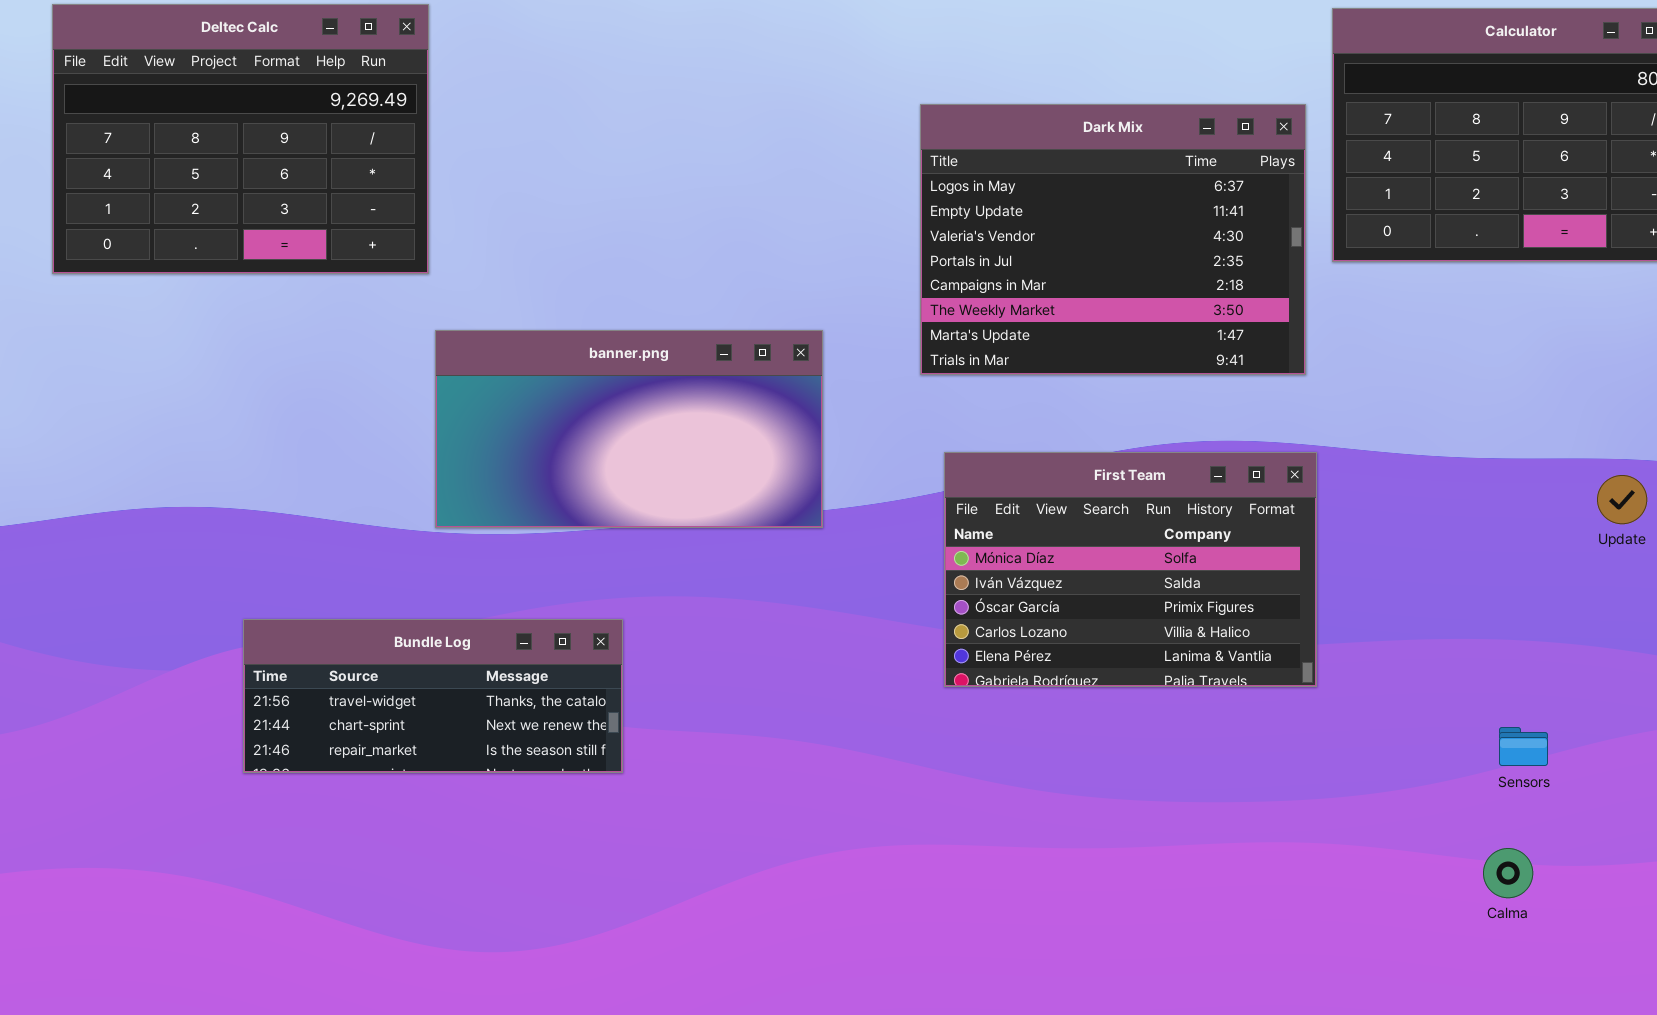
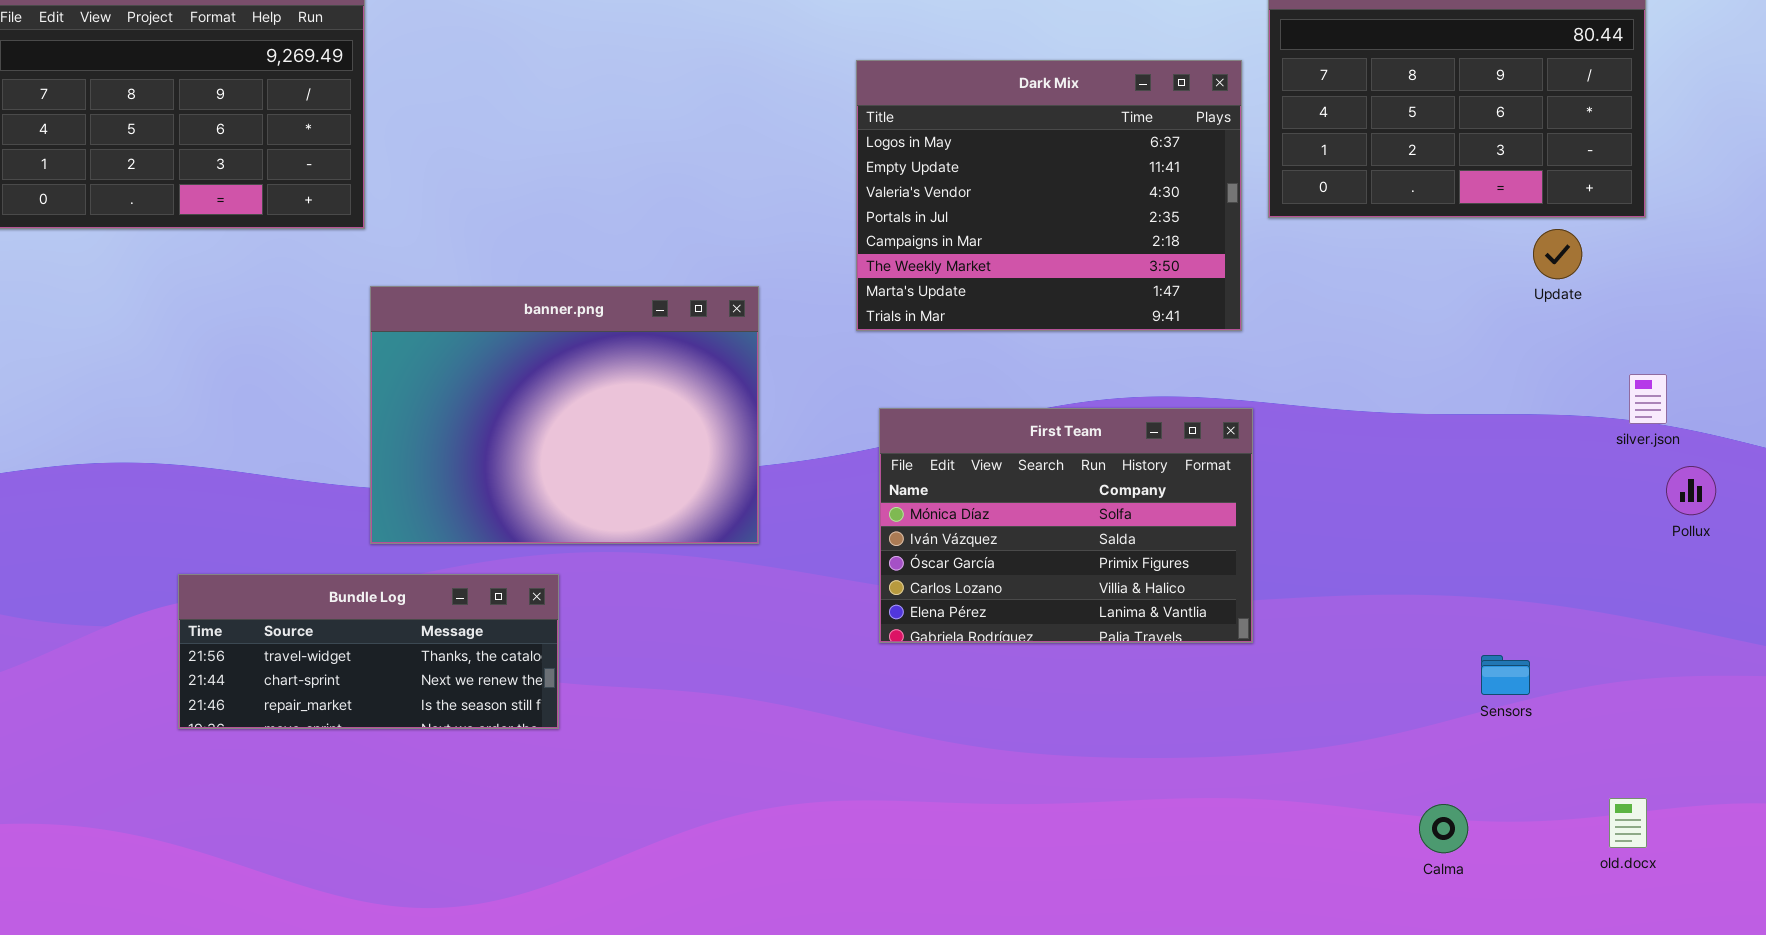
banner.png: [435,330,823,528] -> [370,286,759,544], resized
Update: [1597,475,1647,524] -> [1533,229,1582,279], moved
Sensors: [1499,727,1548,766] -> [1481,655,1530,695], moved

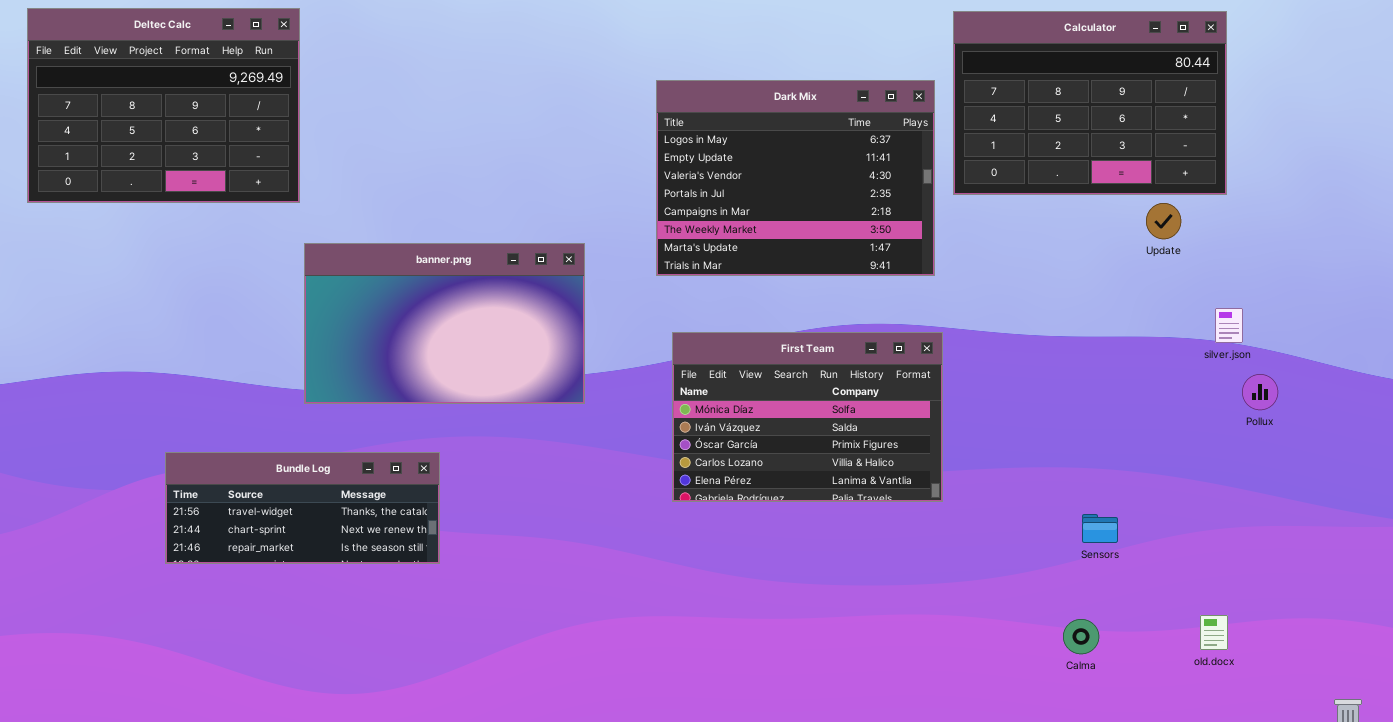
banner.png: [370,286,759,544] -> [304,243,585,404], resized
Sensors: [1481,655,1530,695] -> [1082,514,1118,543], moved

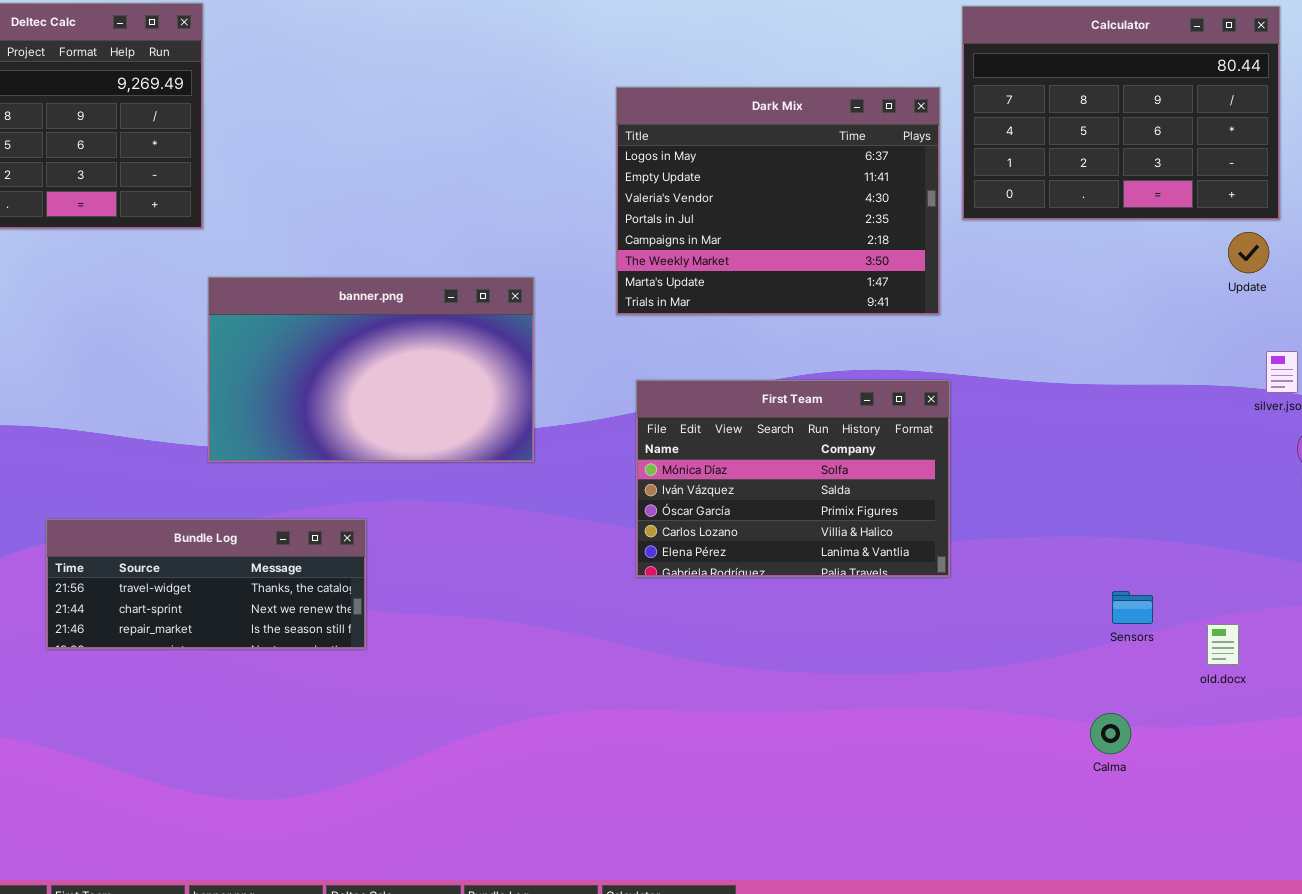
Update: [1146,203,1181,239] -> [1228,232,1269,273], moved
old.docx: [1200,615,1228,650] -> [1207,624,1239,665], moved

